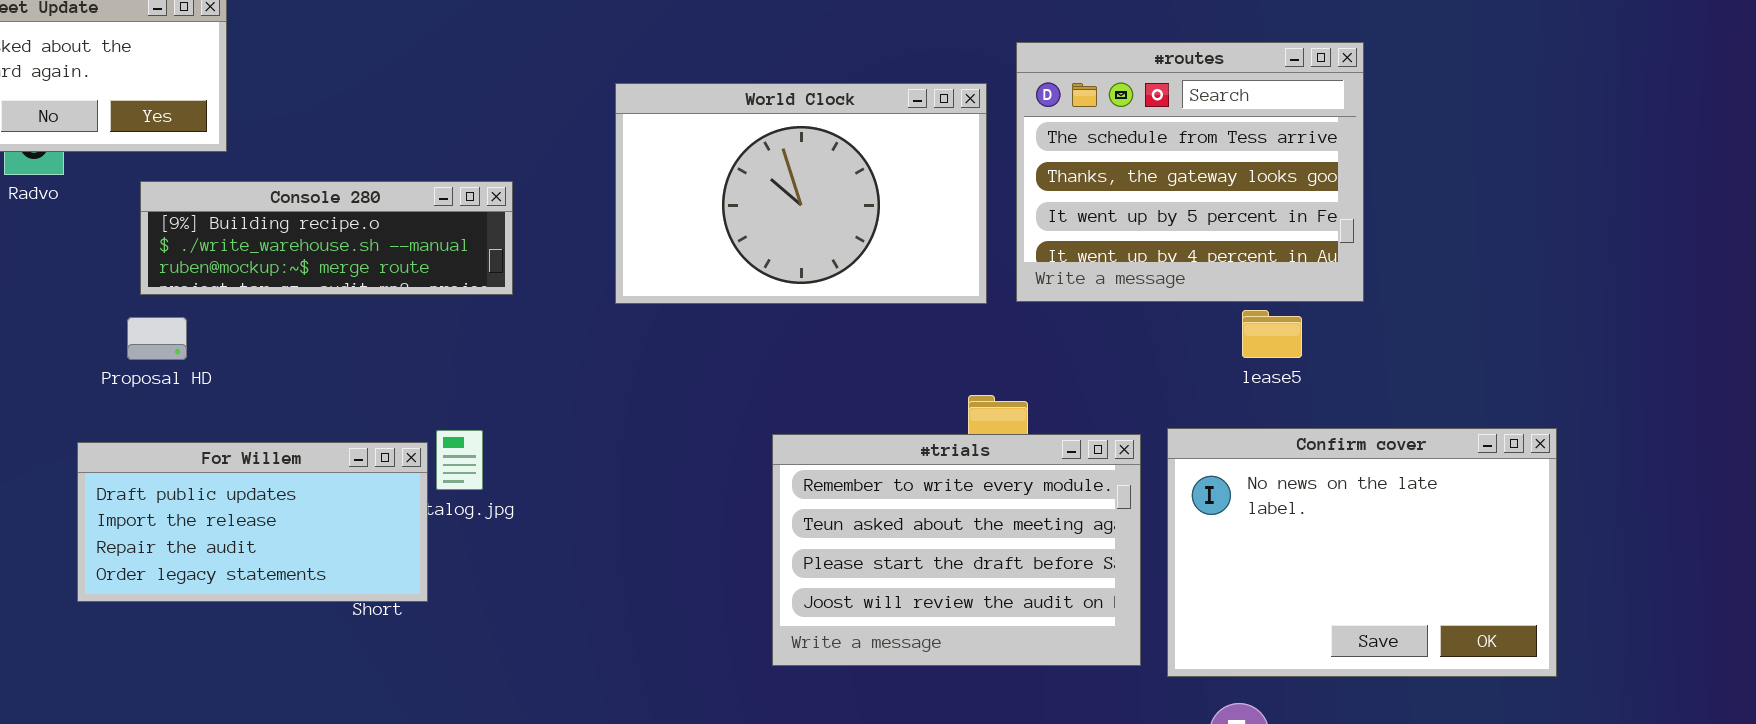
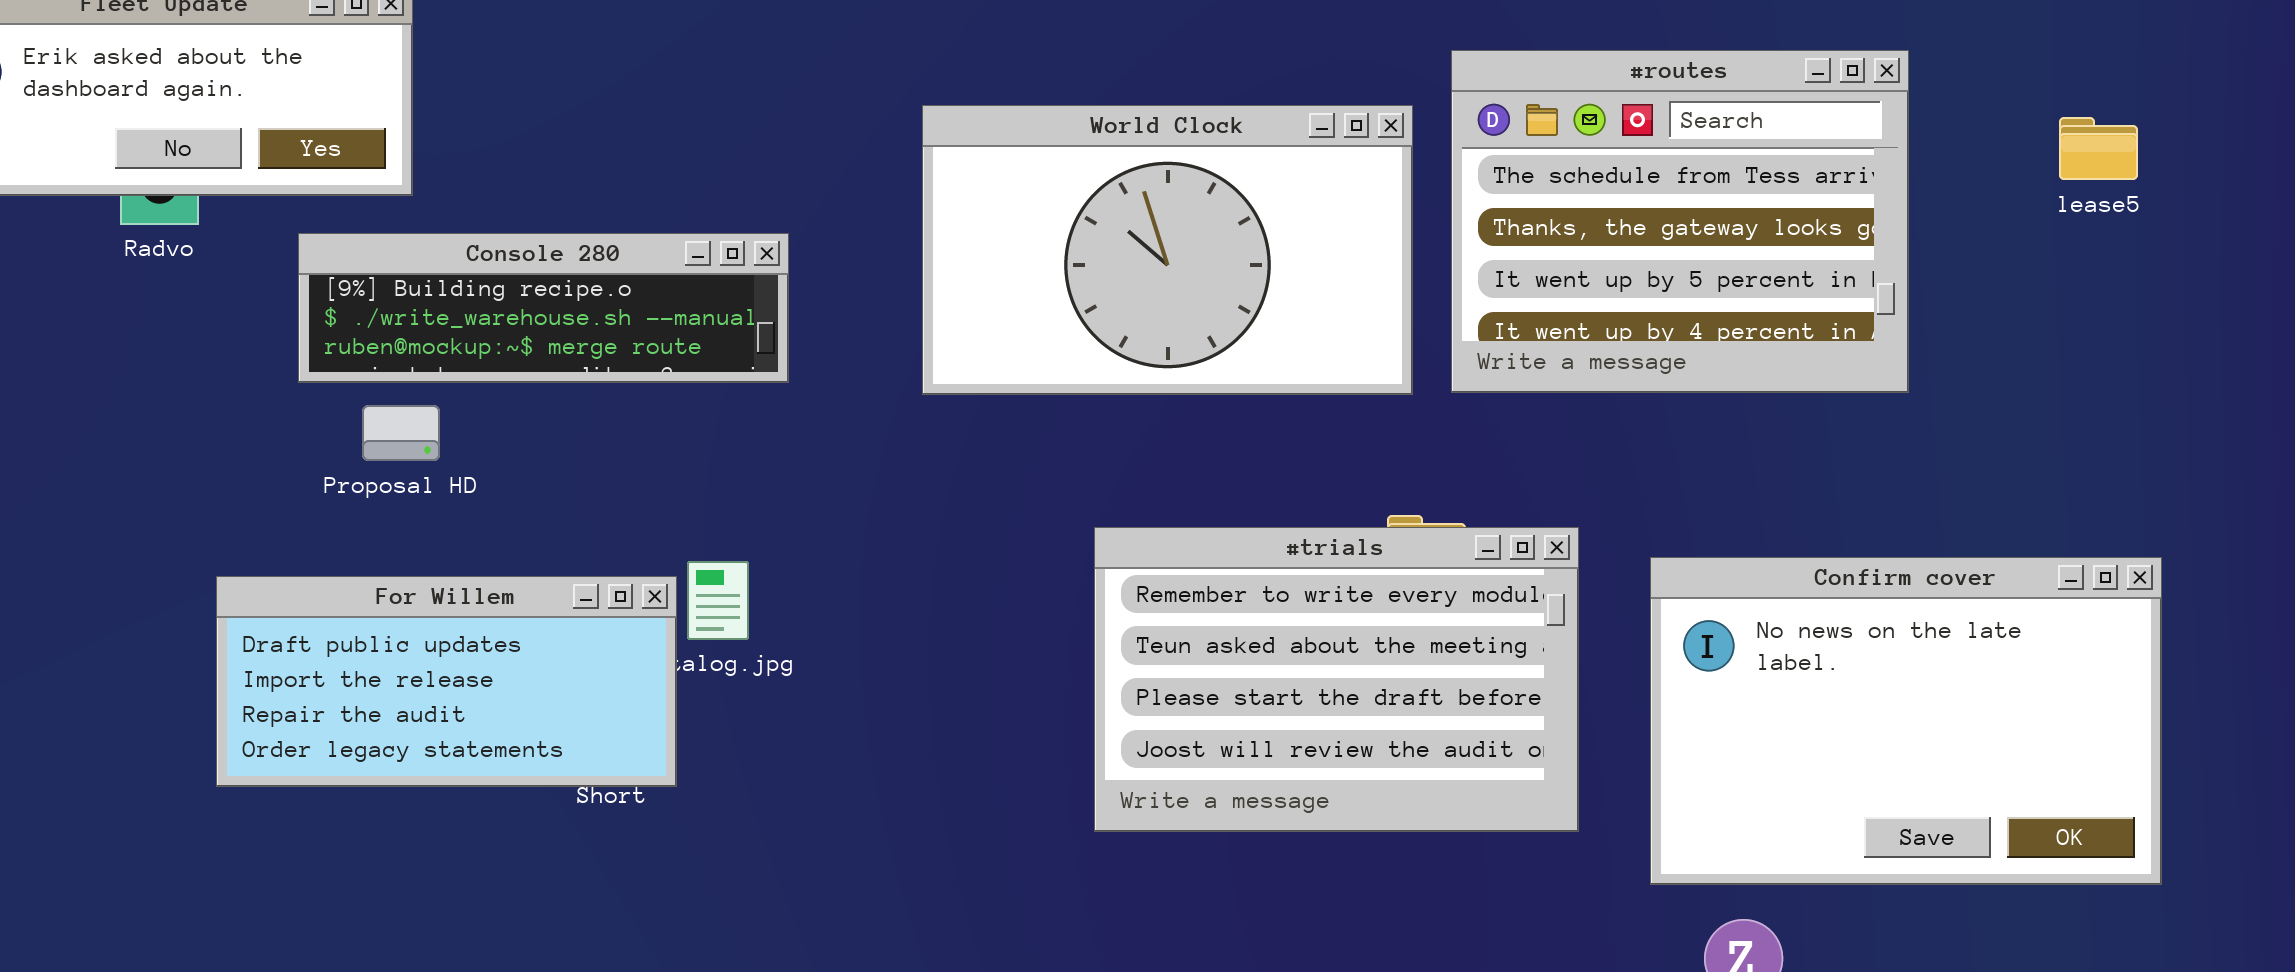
lease5: [1242,310,1302,358] -> [2059,117,2138,180], moved
Proposal HD: [127,317,187,360] -> [362,405,440,461], moved
#trials: [772,434,1141,666] -> [1094,527,1579,832], moved

